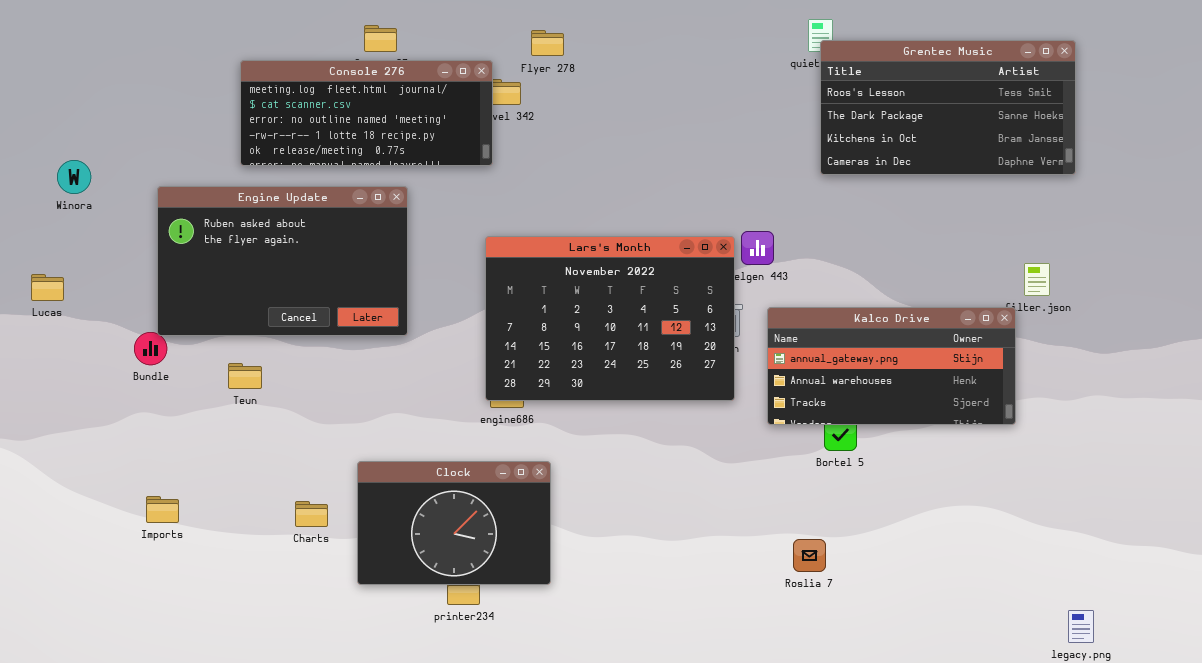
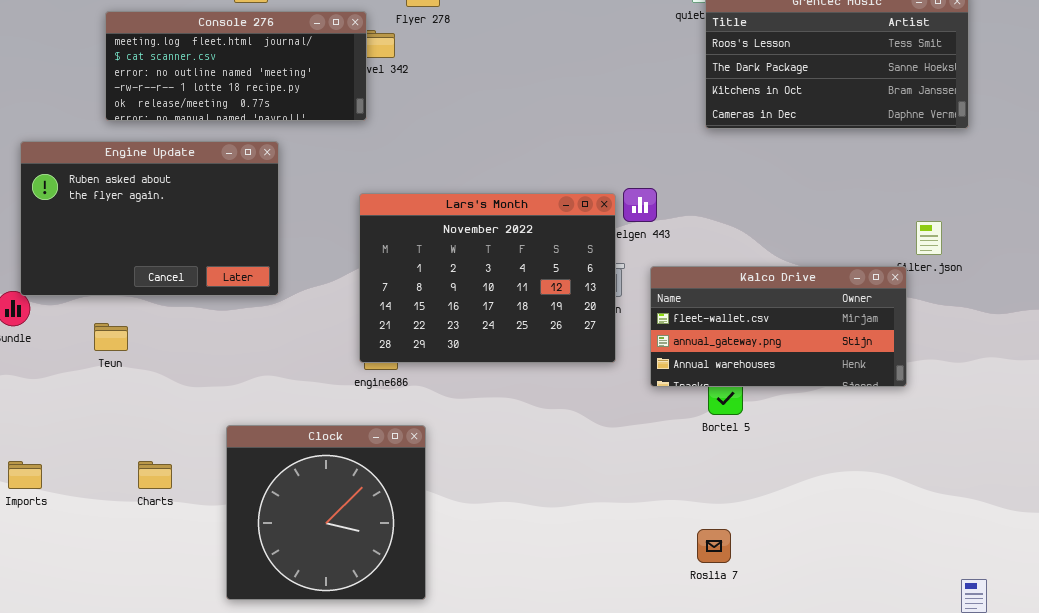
Kalco Drive: [767,307,1016,425] -> [650,266,907,387], scrolled up 1 row
Clock: [357,461,551,585] -> [226,425,426,600], resized
Charts: [295,501,328,527] -> [138,461,172,489], moved
Roslia 7: [793,539,826,572] -> [697,529,731,563], moved

